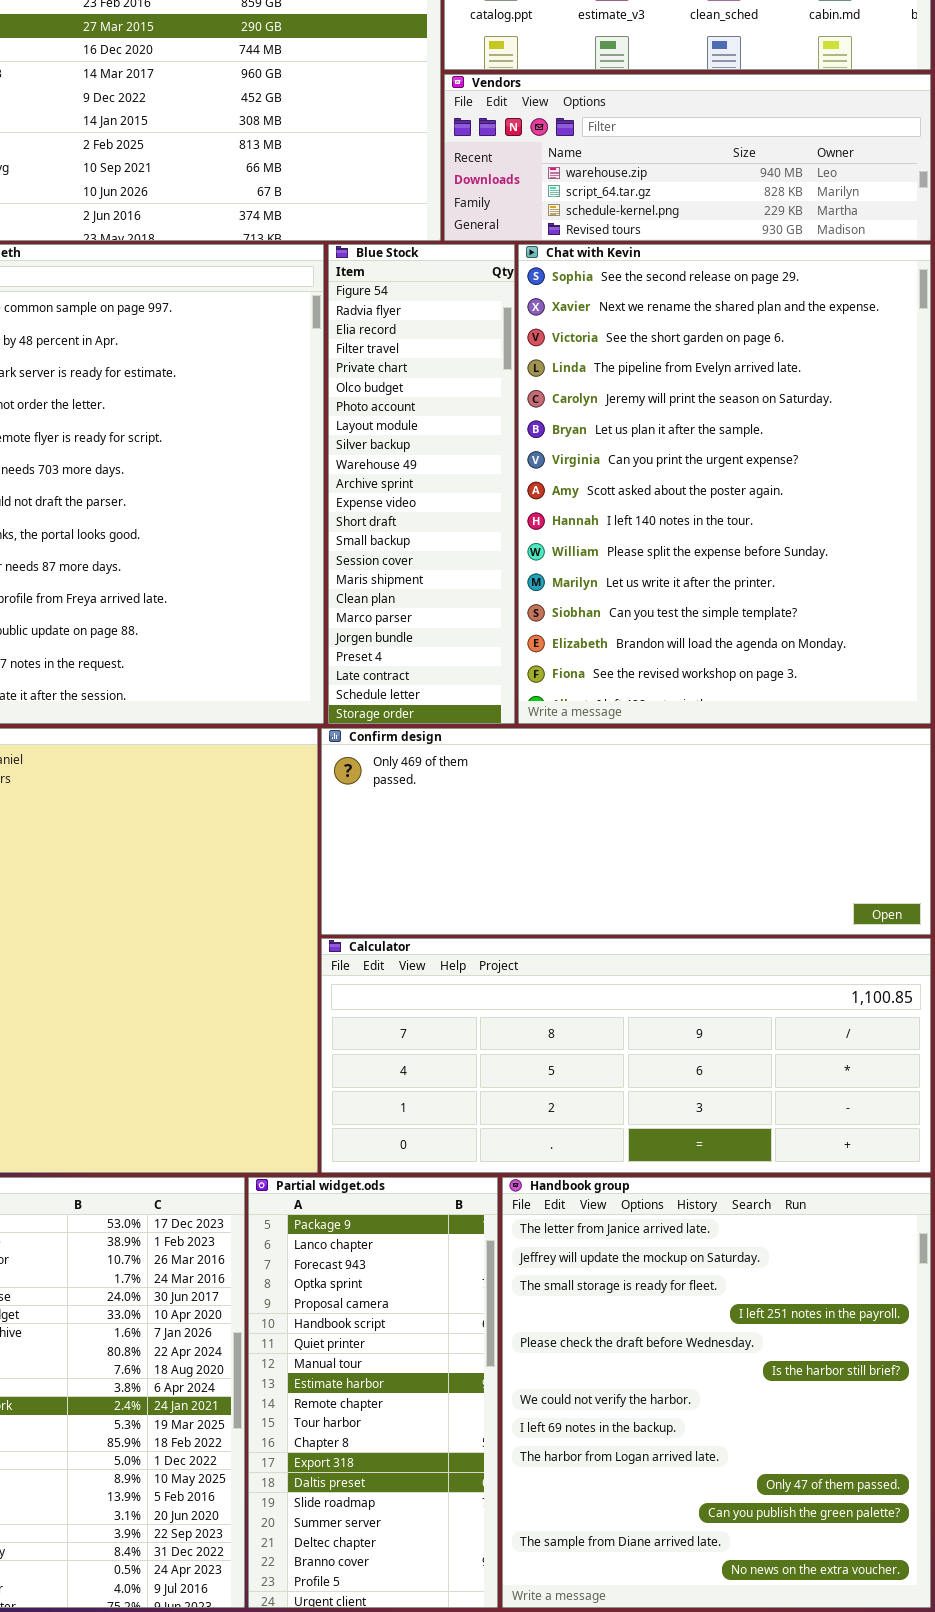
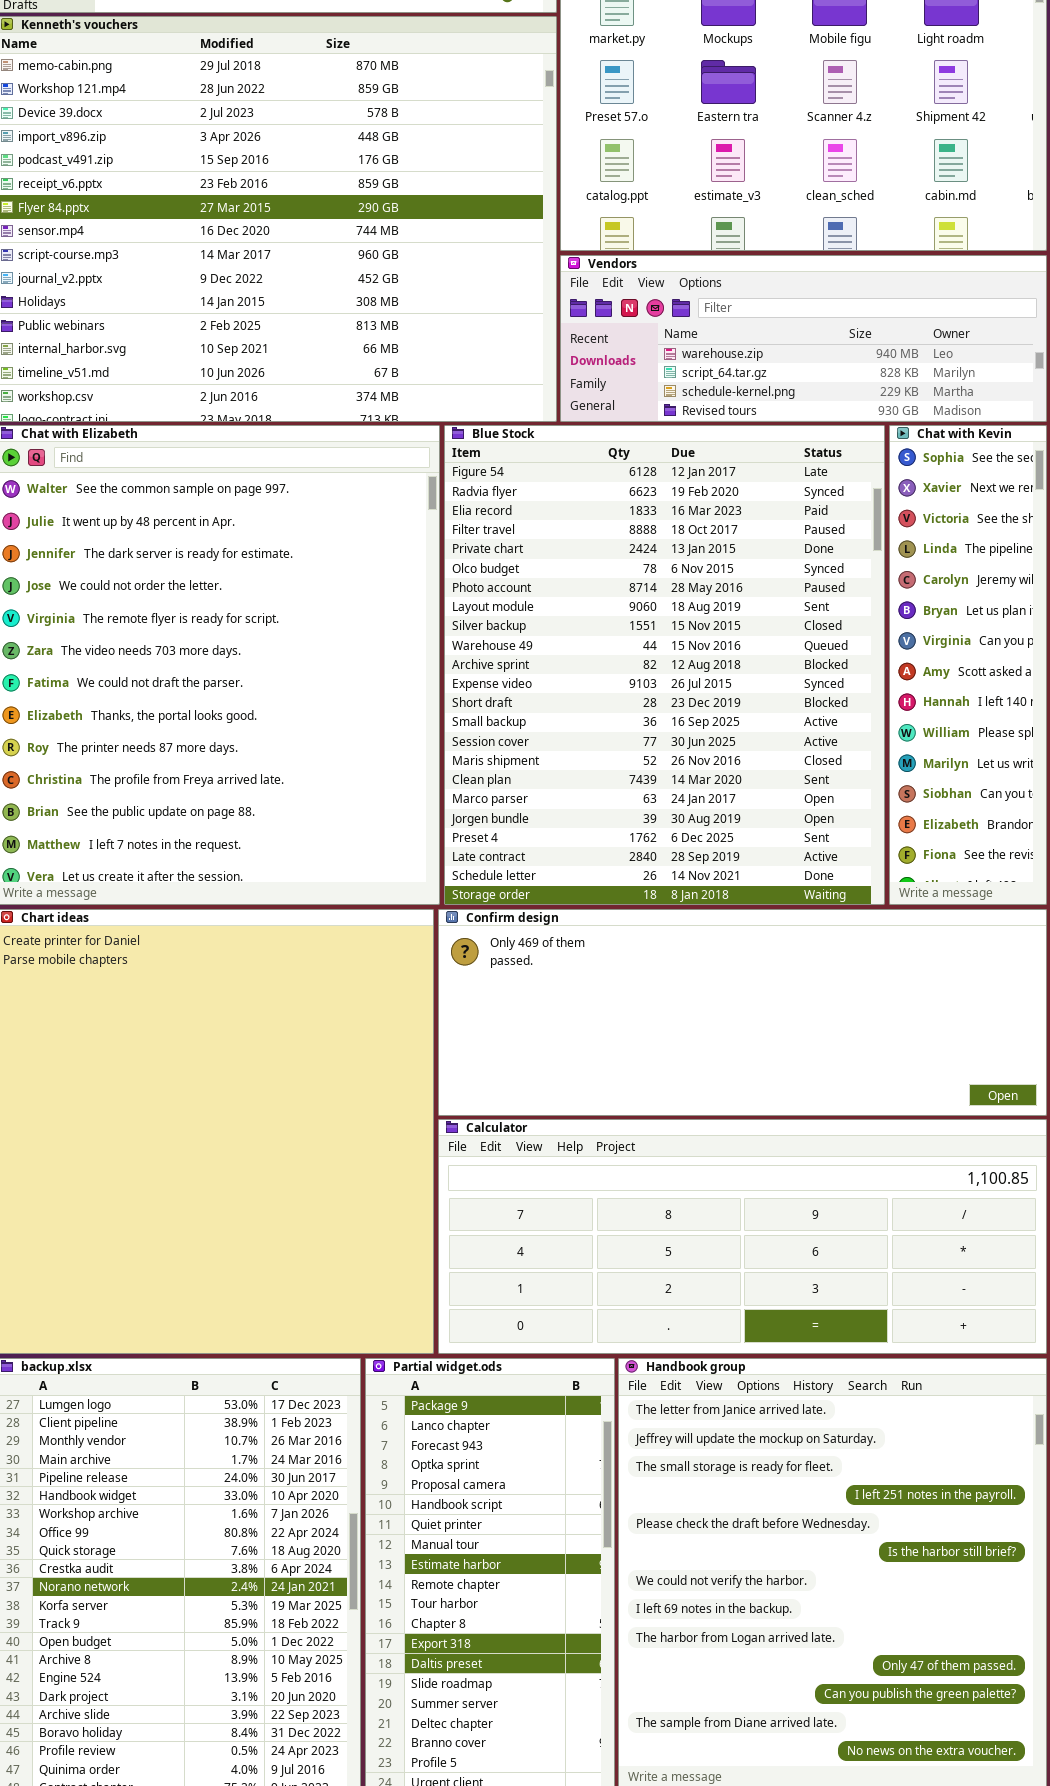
Blue Stock: [328,244,515,724] -> [444,425,885,905], resized
Chat with Kevin: [518,244,931,724] -> [889,425,1047,905], resized

